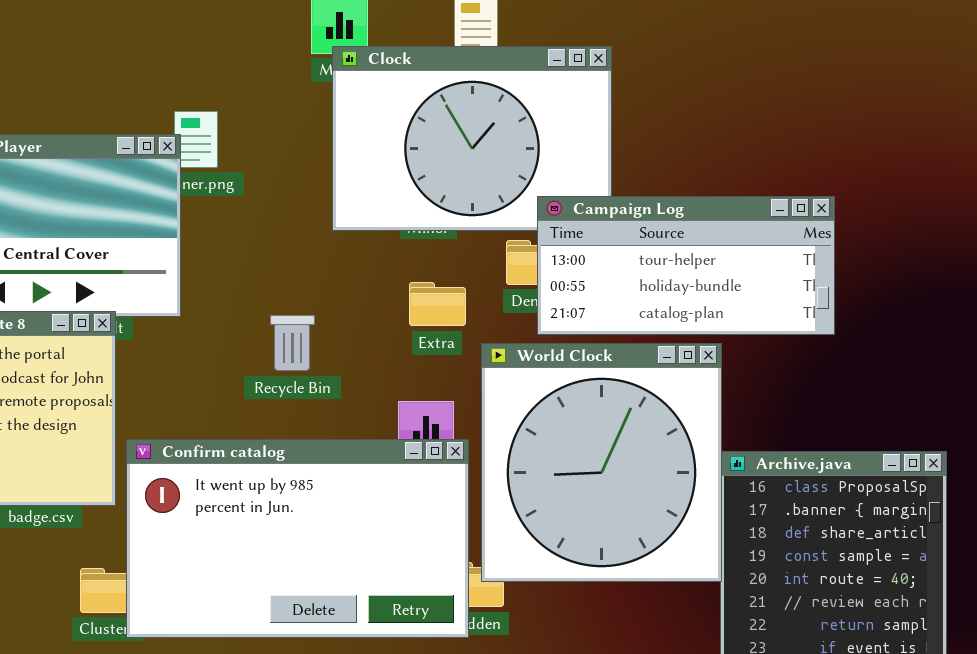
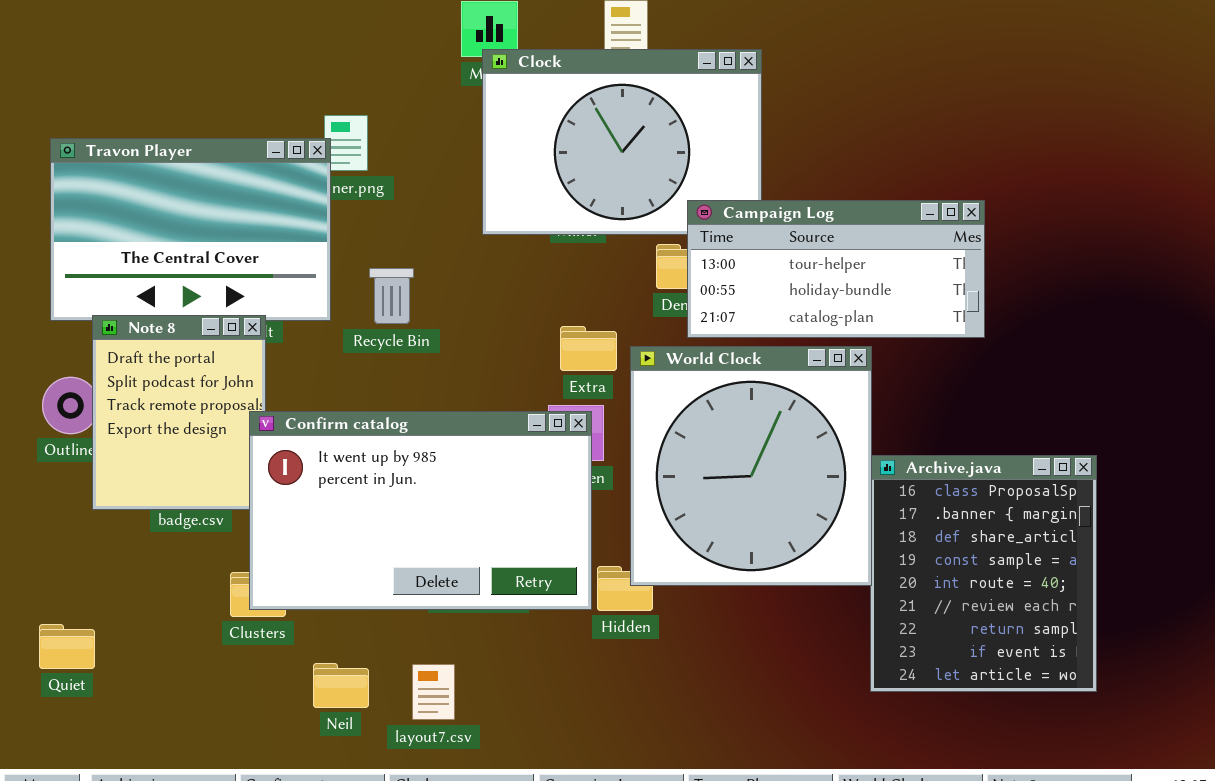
Extra: [409,282,466,326] -> [560,326,617,371], moved
Recycle Bin: [270,315,315,371] -> [369,268,414,324], moved
Confirm catalog: [126,439,469,638] -> [249,411,592,610], moved

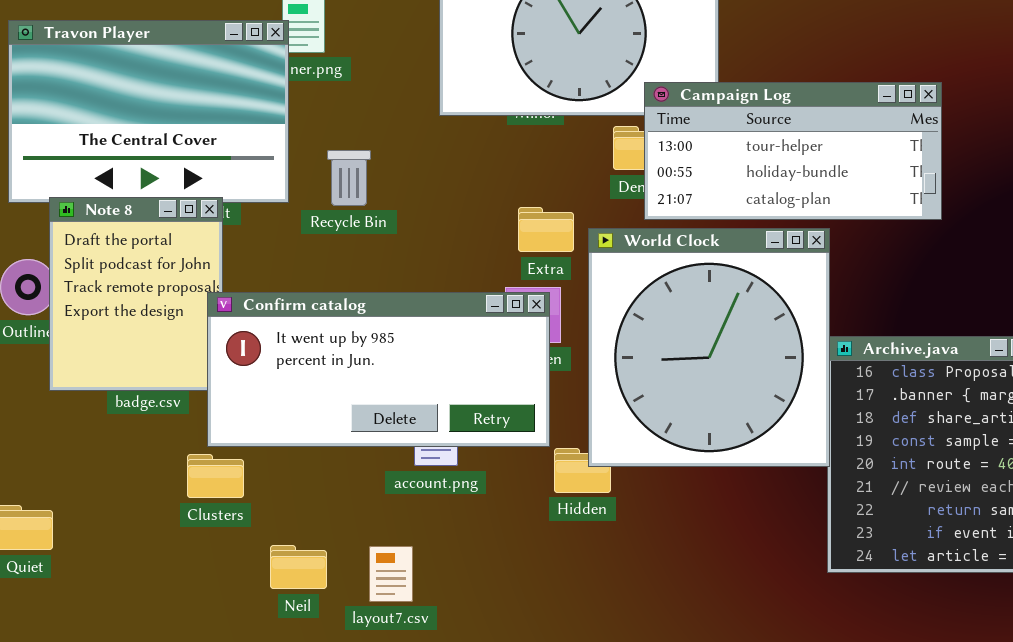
Confirm catalog: [249,411,592,610] -> [207,292,550,447], resized

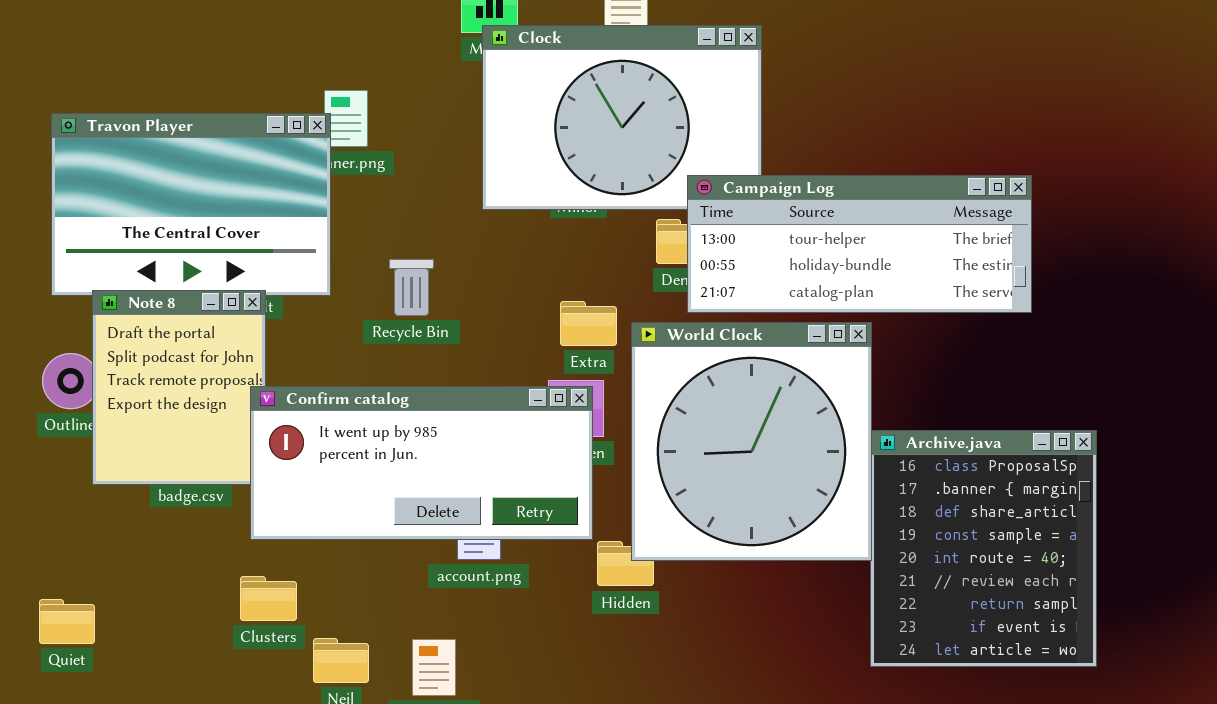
Campaign Log: [644,82,942,220] -> [687,175,1032,313], resized
Recycle Bin: [327,150,371,206] -> [389,259,434,316], moved
Clusters: [187,454,244,498] -> [240,576,297,621], moved

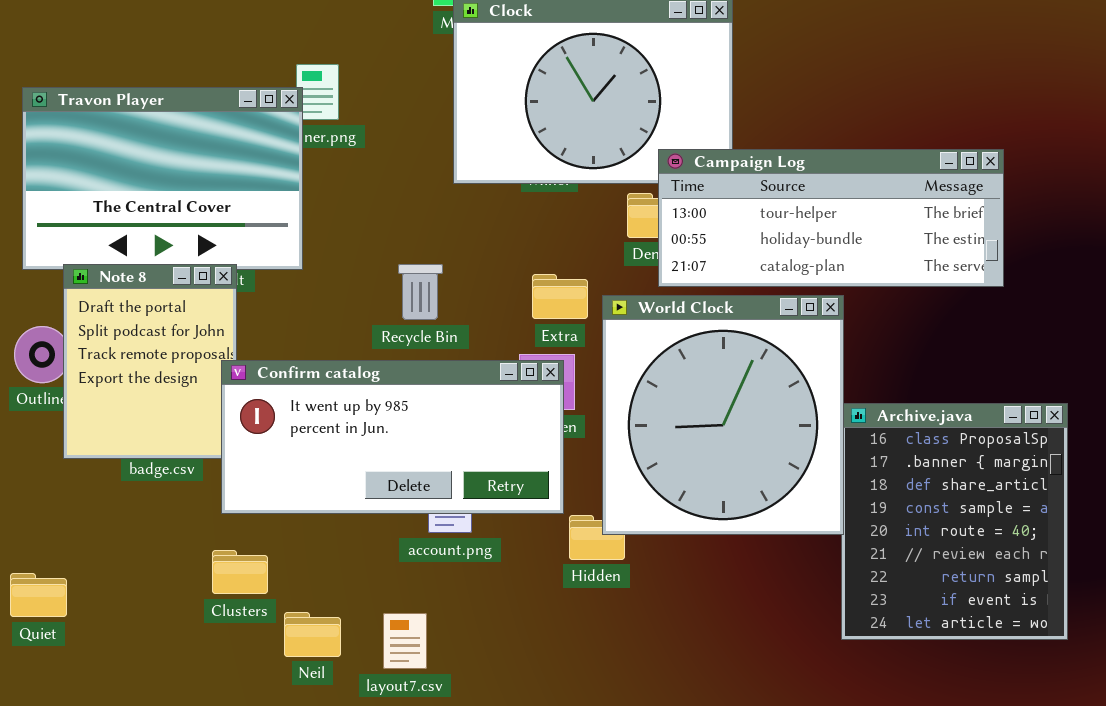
Recycle Bin: [389,259,434,316] -> [398,264,443,320], moved

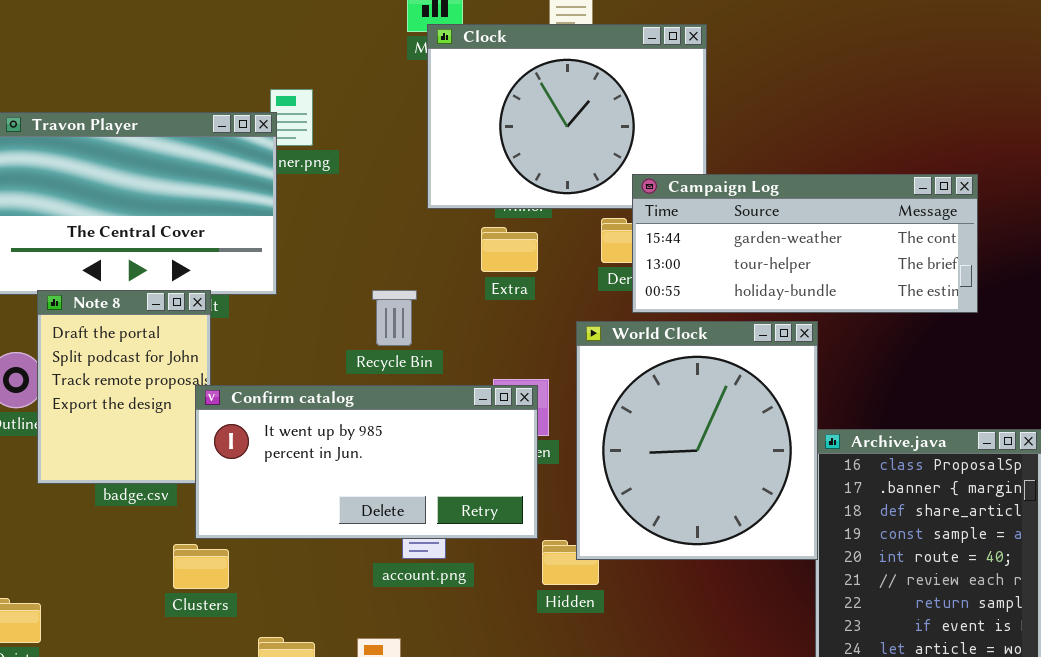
Campaign Log: [658,149,1004,287] -> [632,174,978,313], scrolled up 1 row
Extra: [532,274,588,319] -> [481,227,538,272], moved
Clusters: [212,550,268,594] -> [173,544,229,589], moved

